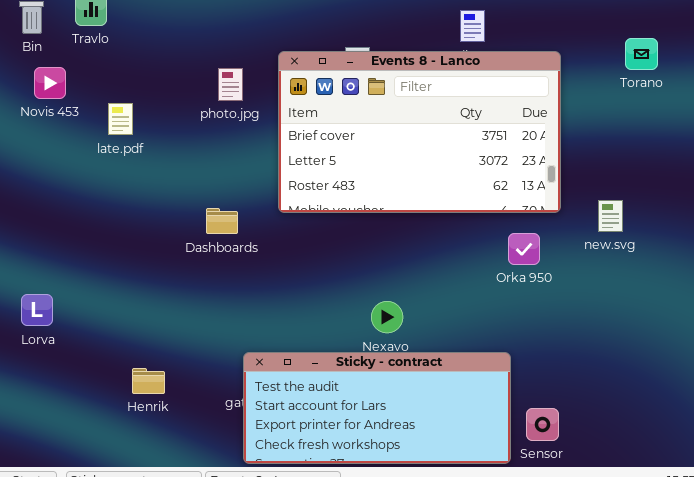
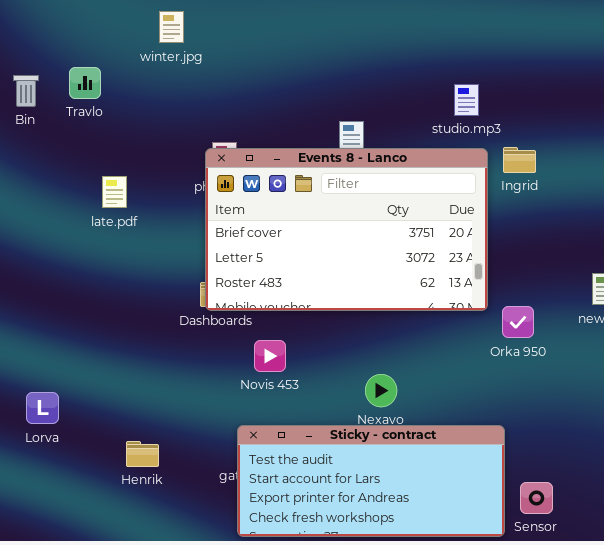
Events 8 - Lanco: [278,51,561,213] -> [205,148,488,311], moved
Novis 453: [34,67,66,99] -> [254,340,286,372], moved
Lorva: [21,294,53,326] -> [26,392,59,424], moved

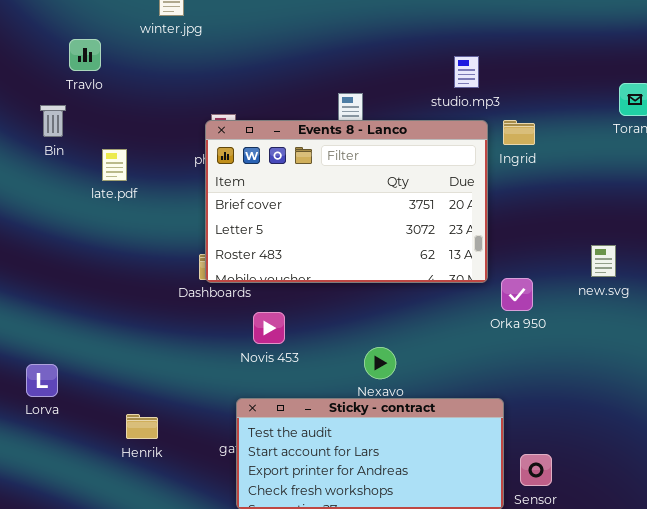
Bin: [13,75,39,107] -> [40,105,66,137], moved

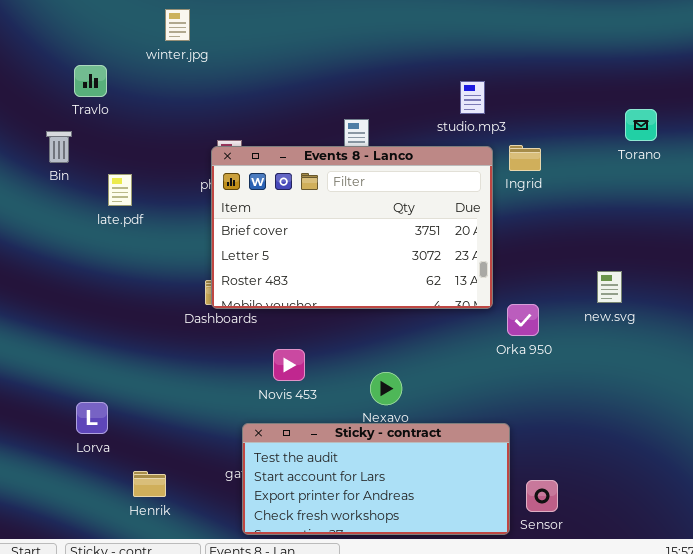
Novis 453: [253,312,285,344] -> [273,349,305,381], moved
Lorva: [26,364,58,397] -> [76,402,108,434], moved
Henrik: [126,414,158,439] -> [133,471,166,497], moved

